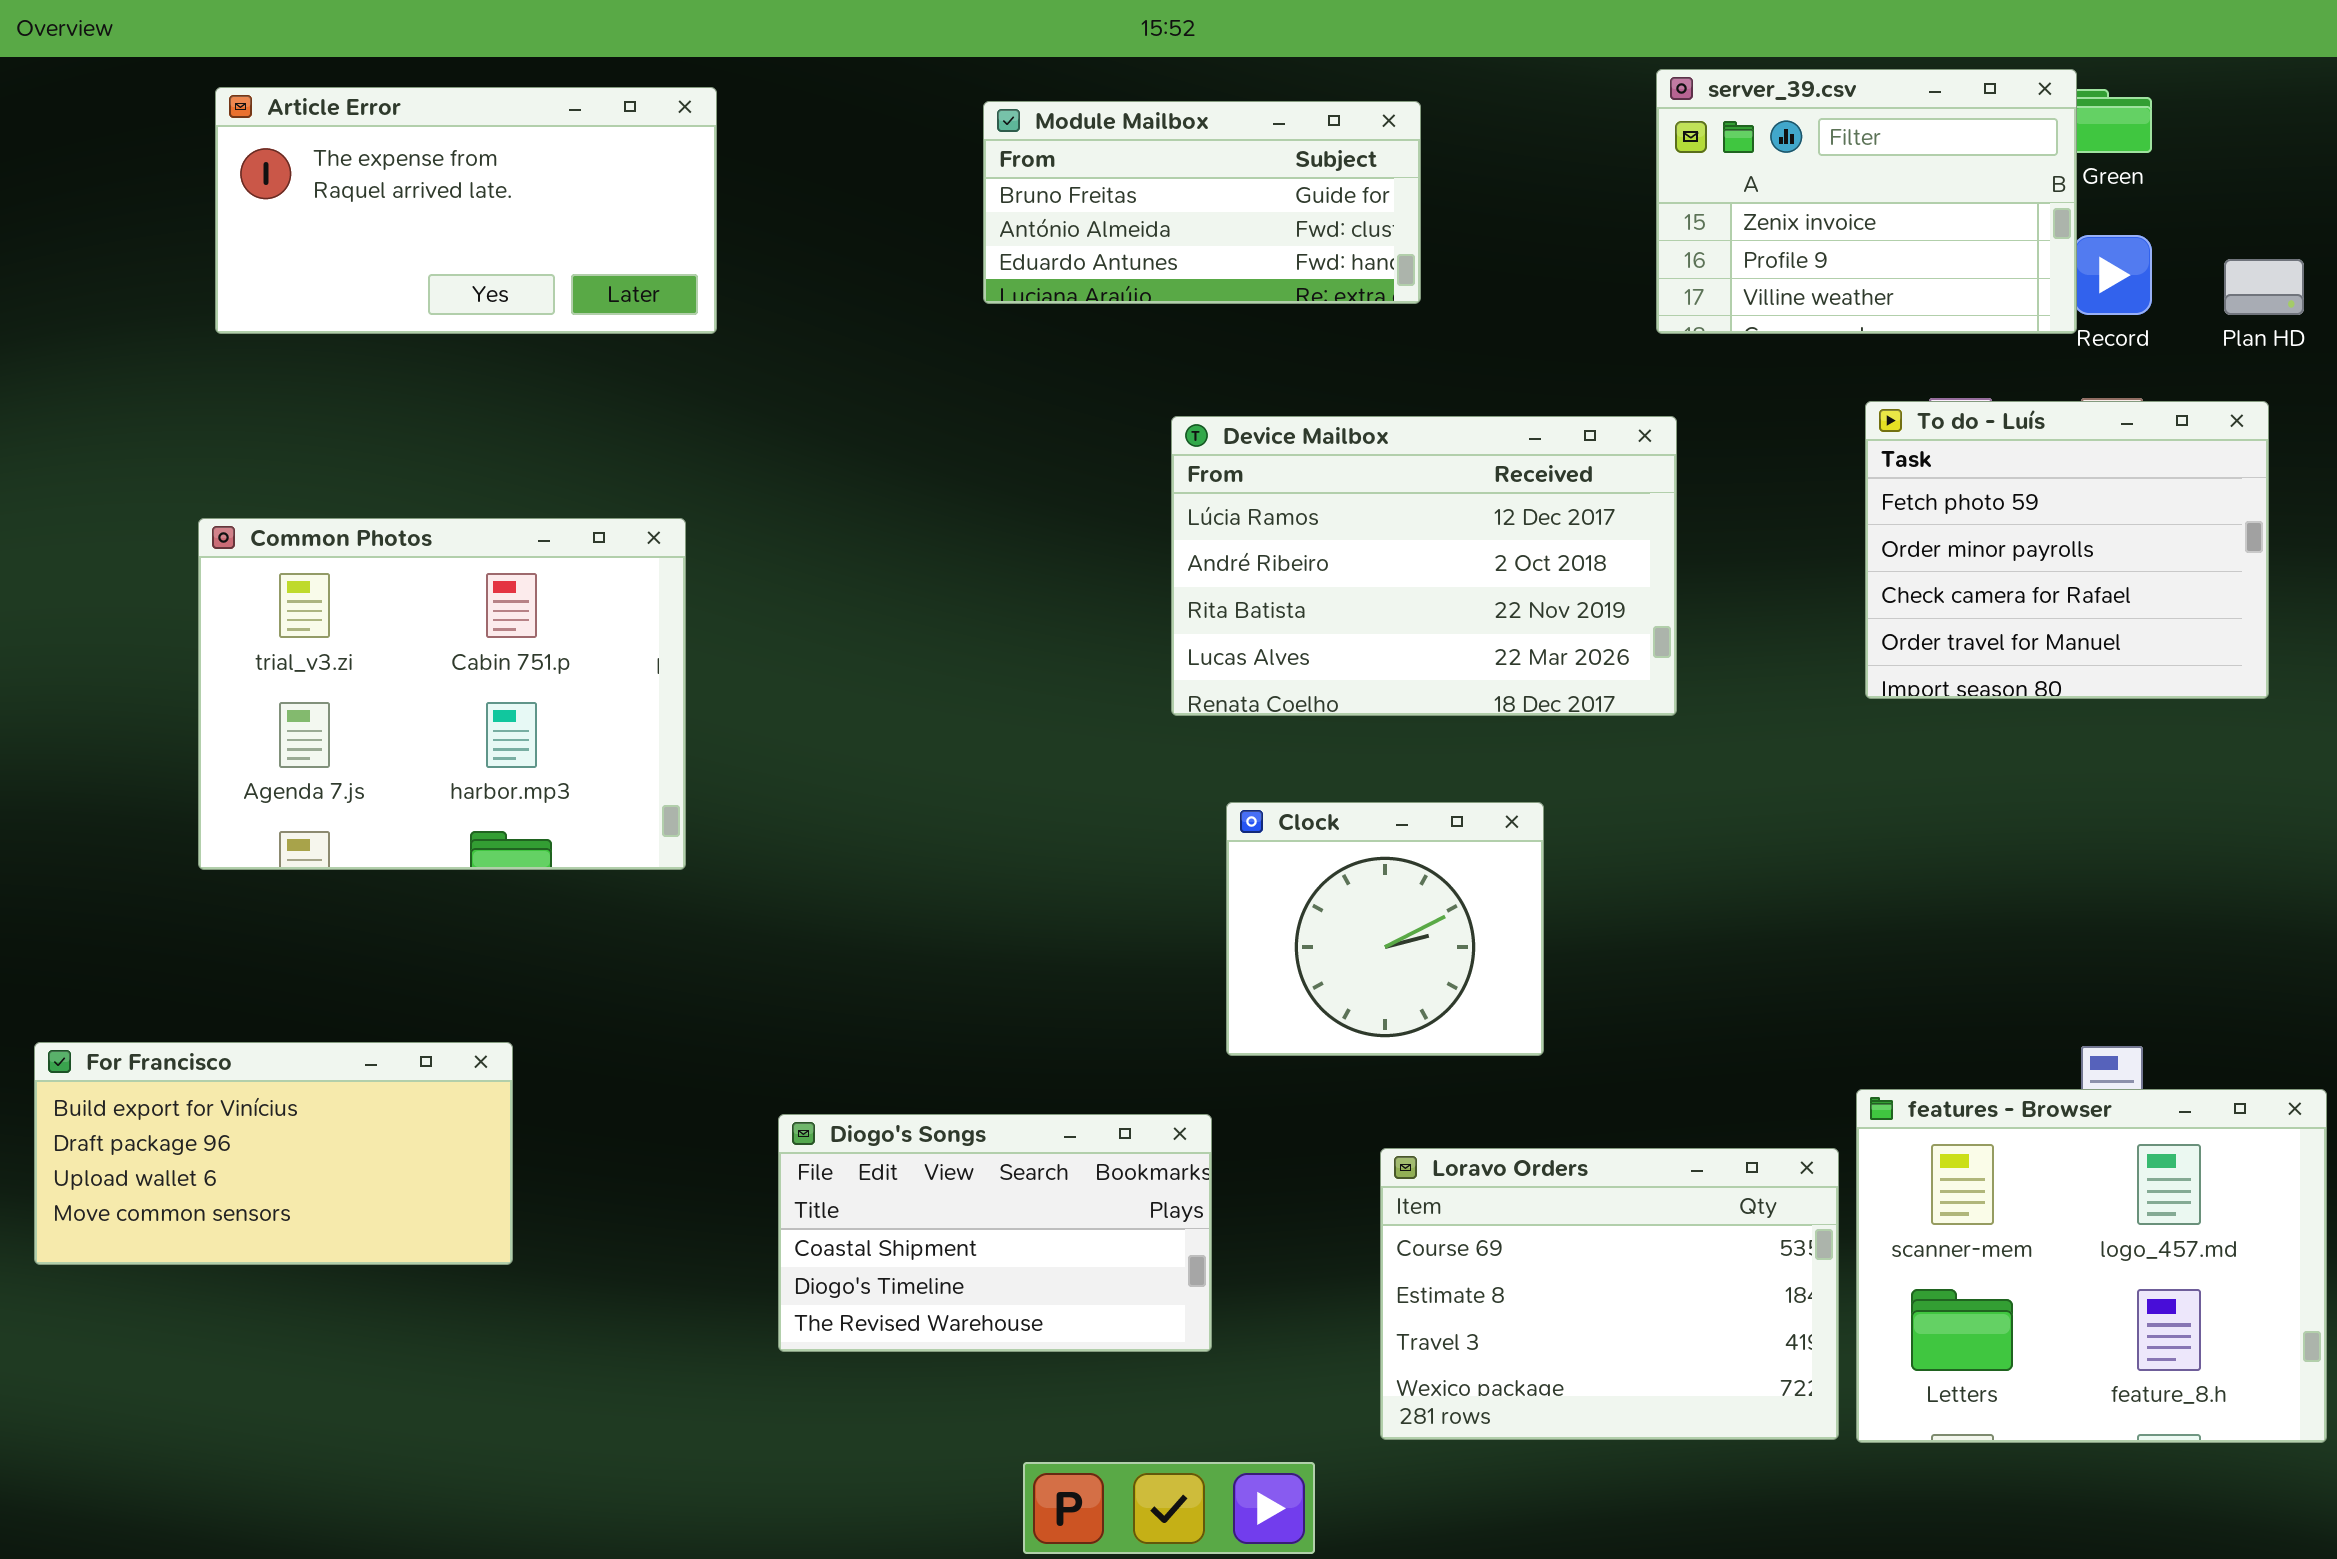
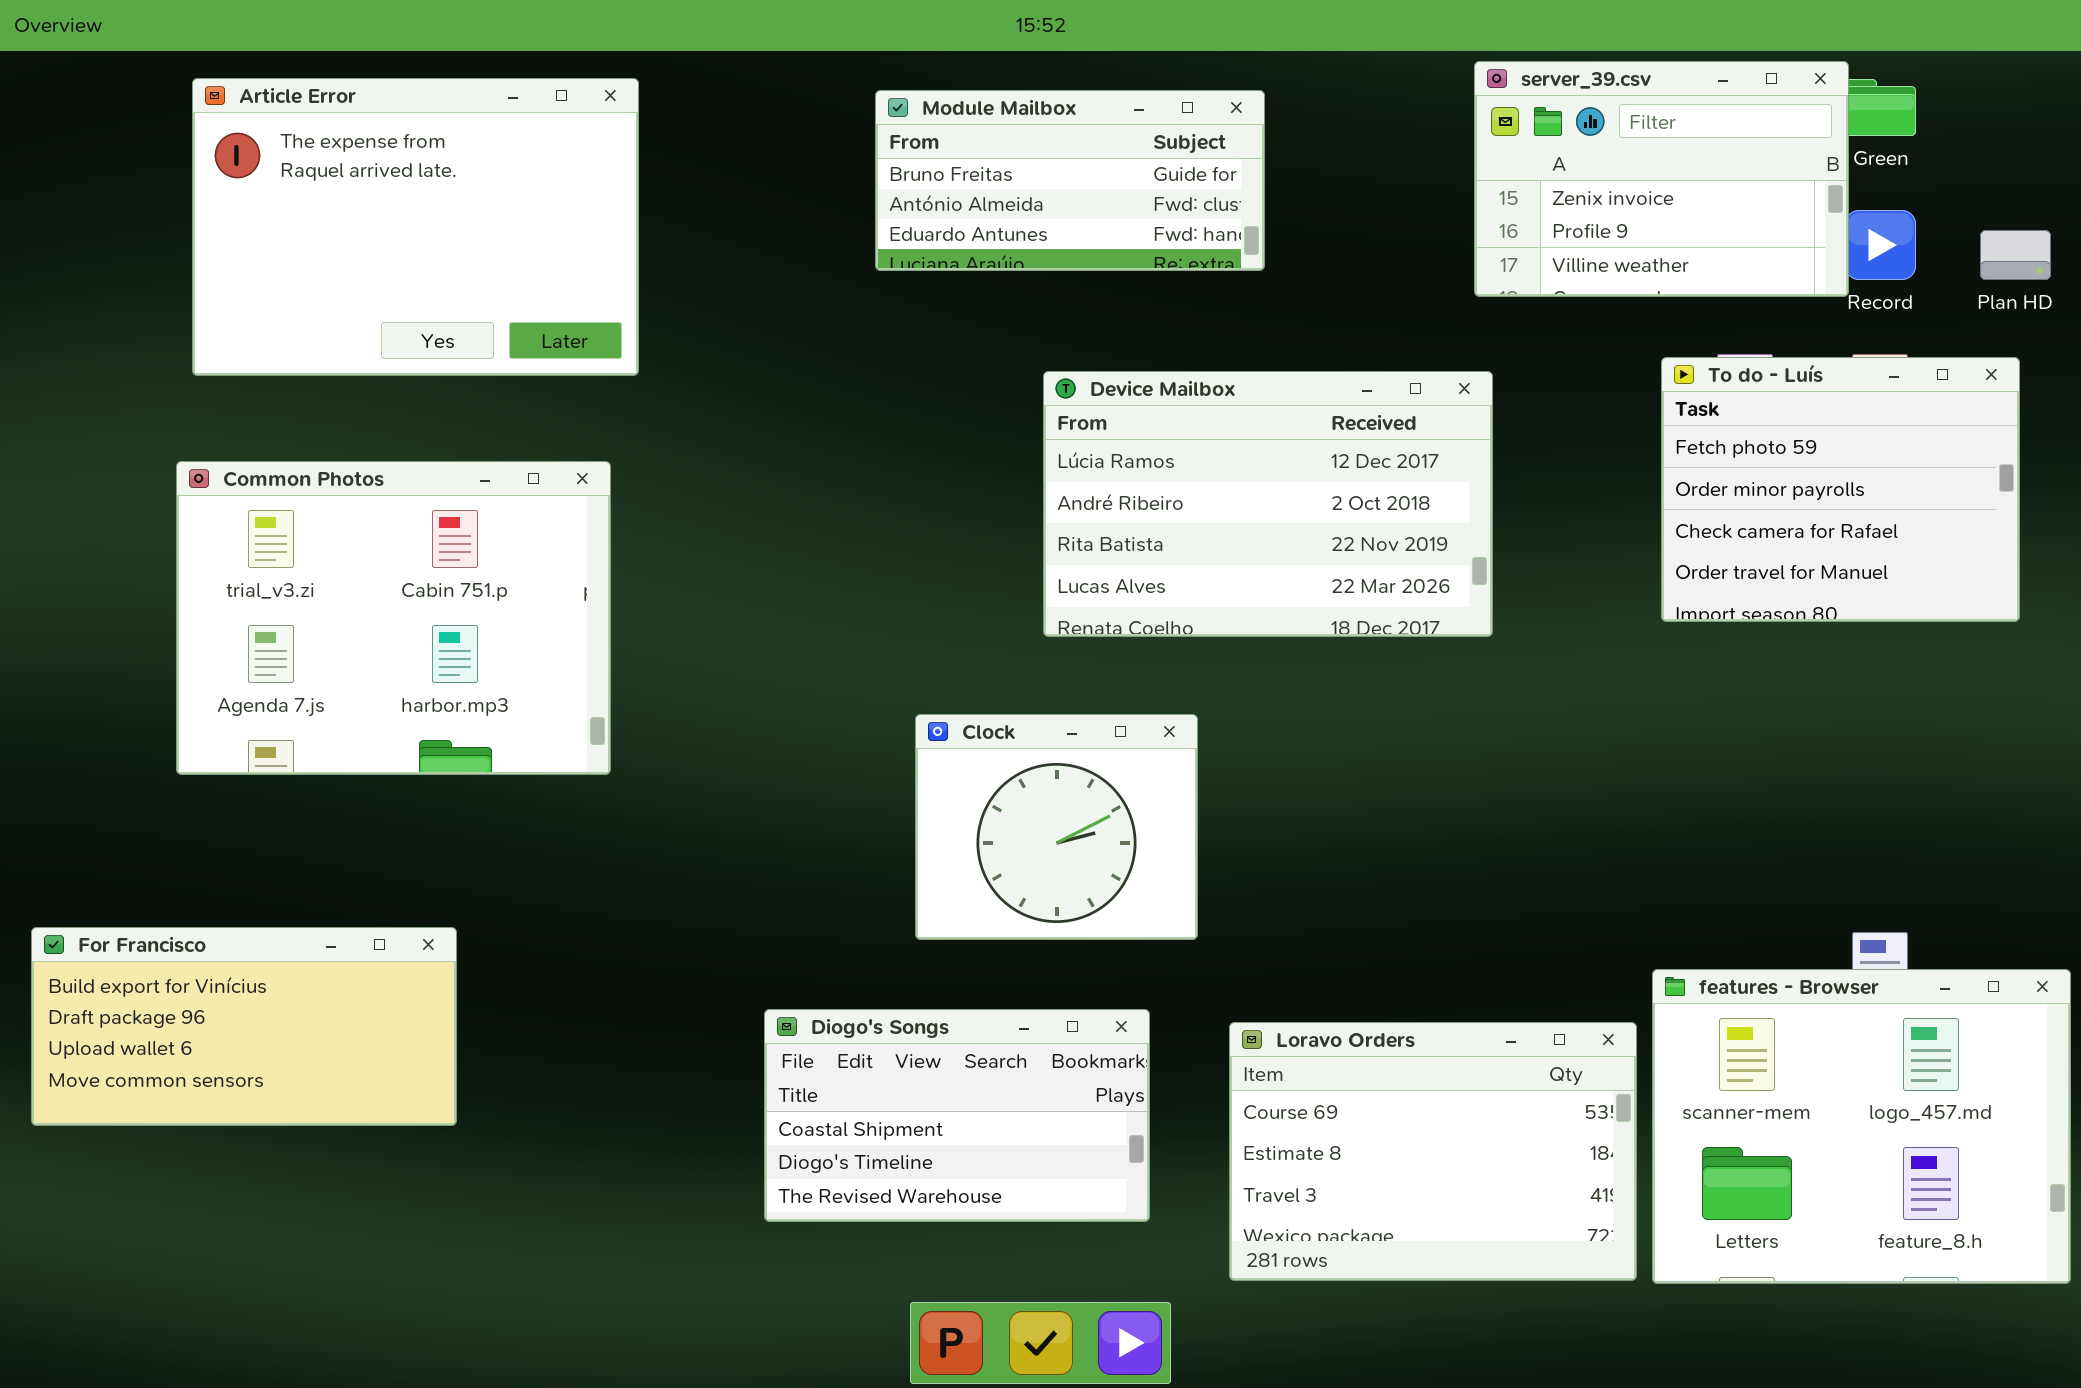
Article Error: [215,87,717,334] -> [192,78,639,376], resized
Clock: [1226,802,1544,1056] -> [915,714,1198,940], moved
Diogo's Songs: [778,1114,1212,1352] -> [764,1009,1150,1222], moved

